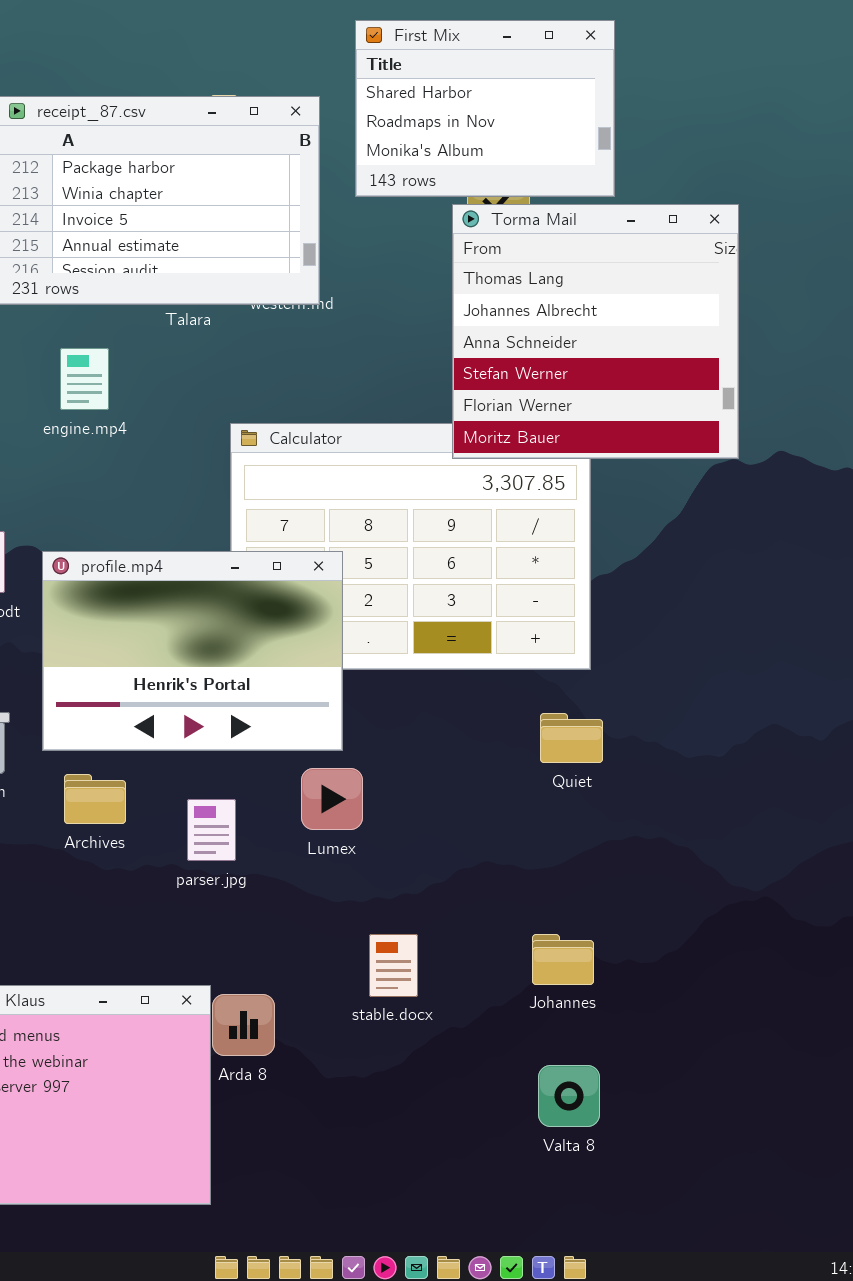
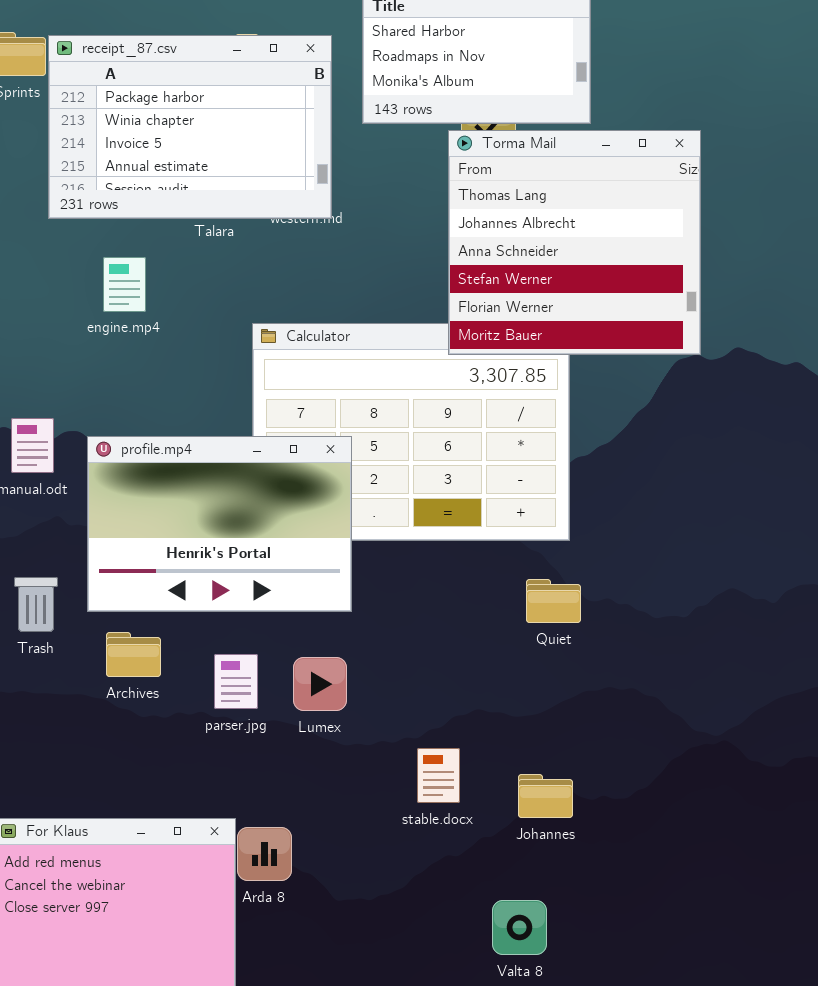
Lumex: [301,768,363,830] -> [293,657,347,711], moved
stable.docx: [369,934,418,997] -> [417,748,460,803], moved
Valta 8: [538,1065,600,1127] -> [492,900,547,955], moved

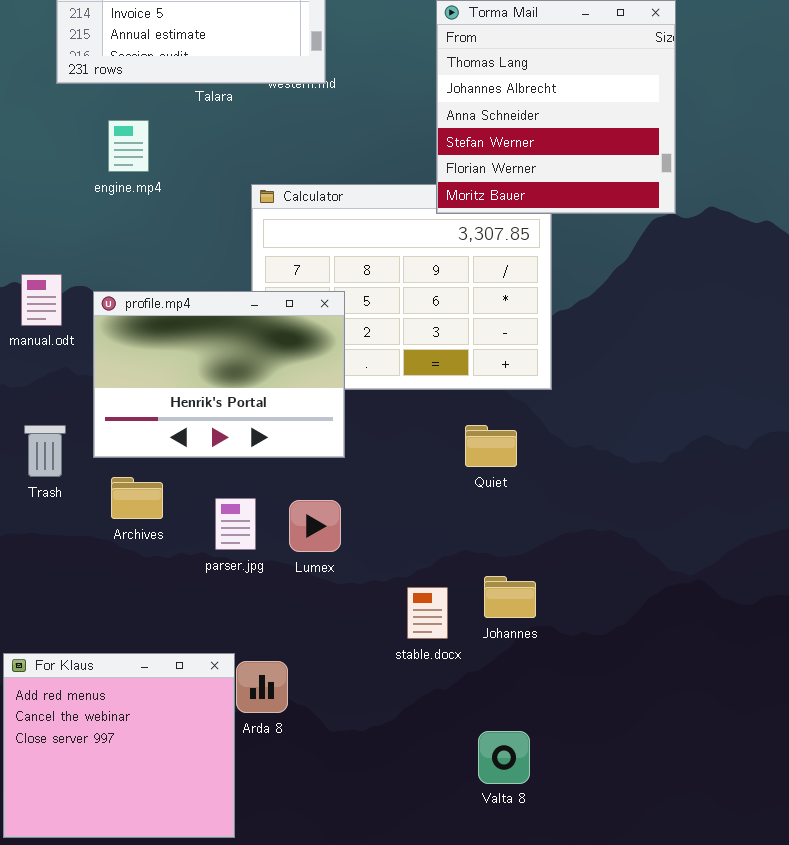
Quiet: [526,579,581,623] -> [465,425,517,467], moved
Johannes: [518,774,573,818] -> [484,576,536,618], moved

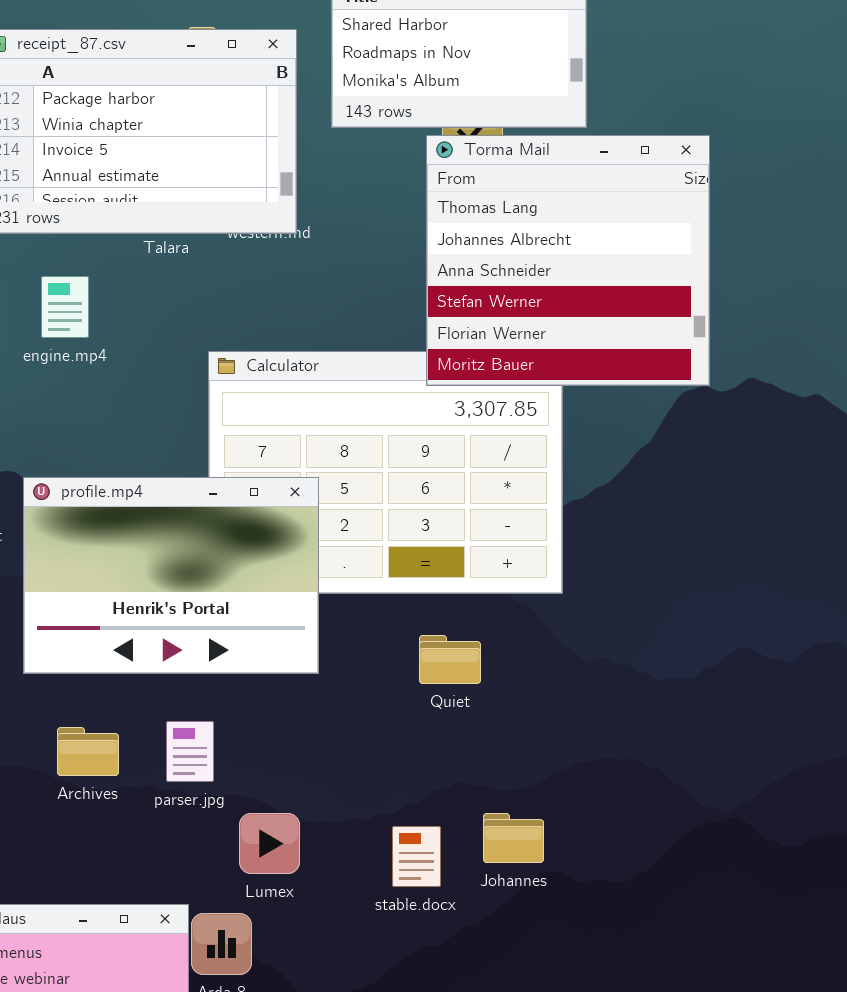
Quiet: [465,425,517,467] -> [419,635,481,684], moved
Archives: [111,477,163,519] -> [57,727,119,776], moved
Lumex: [289,500,341,552] -> [239,813,300,874], moved

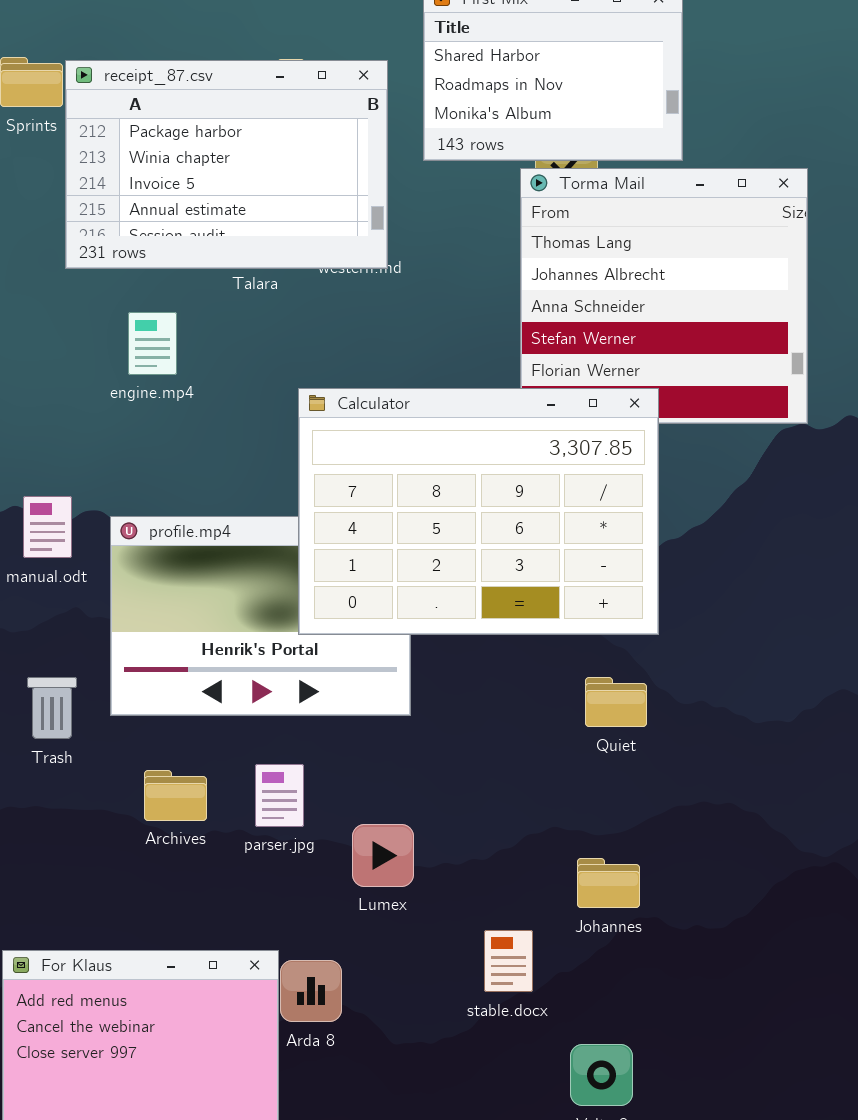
Calculator: [208,351,563,594] -> [298,388,659,635], raised
Quiet: [419,635,481,684] -> [585,677,647,727], moved
Lumex: [239,813,300,874] -> [352,824,414,887], moved
stable.docx: [392,826,441,887] -> [484,930,533,992], moved

